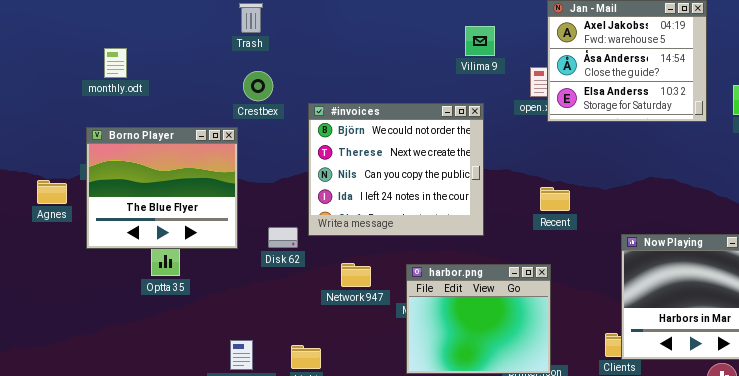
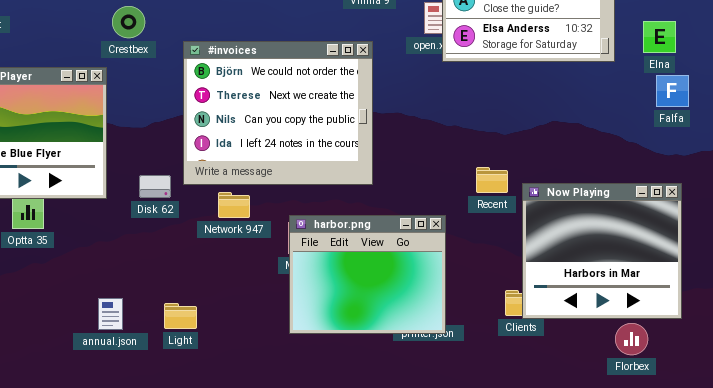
Recent: [540,187,570,211] -> [476,167,508,193], moved
Network 947: [341,263,371,287] -> [218,192,250,218], moved

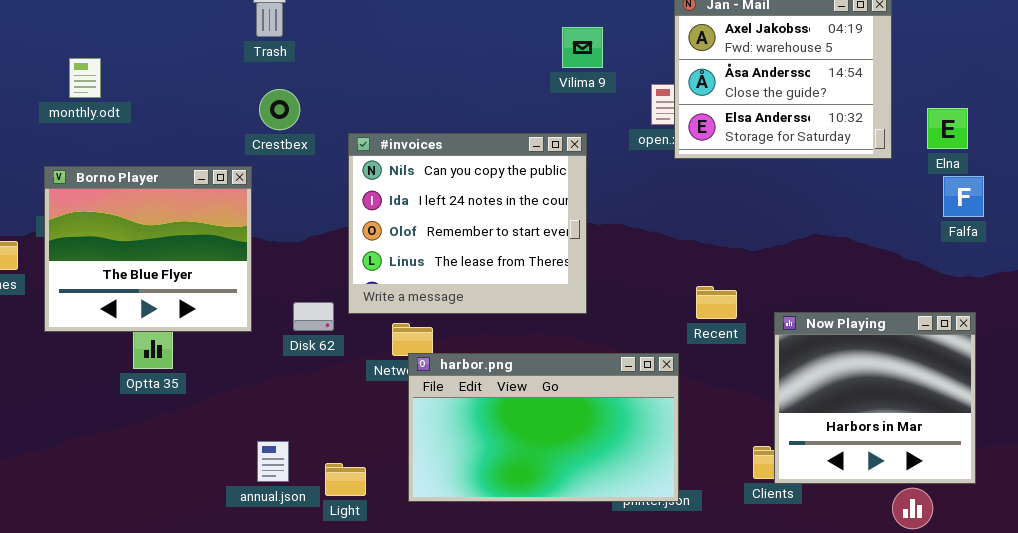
#invoices: [183,41,373,185] -> [348,133,587,314], scrolled down 2 rows
Recent: [476,167,508,193] -> [696,286,737,319], moved
harbor.png: [289,215,446,334] -> [408,353,679,502], resized
annual.json: [98,298,123,330] -> [257,441,289,482], moved

